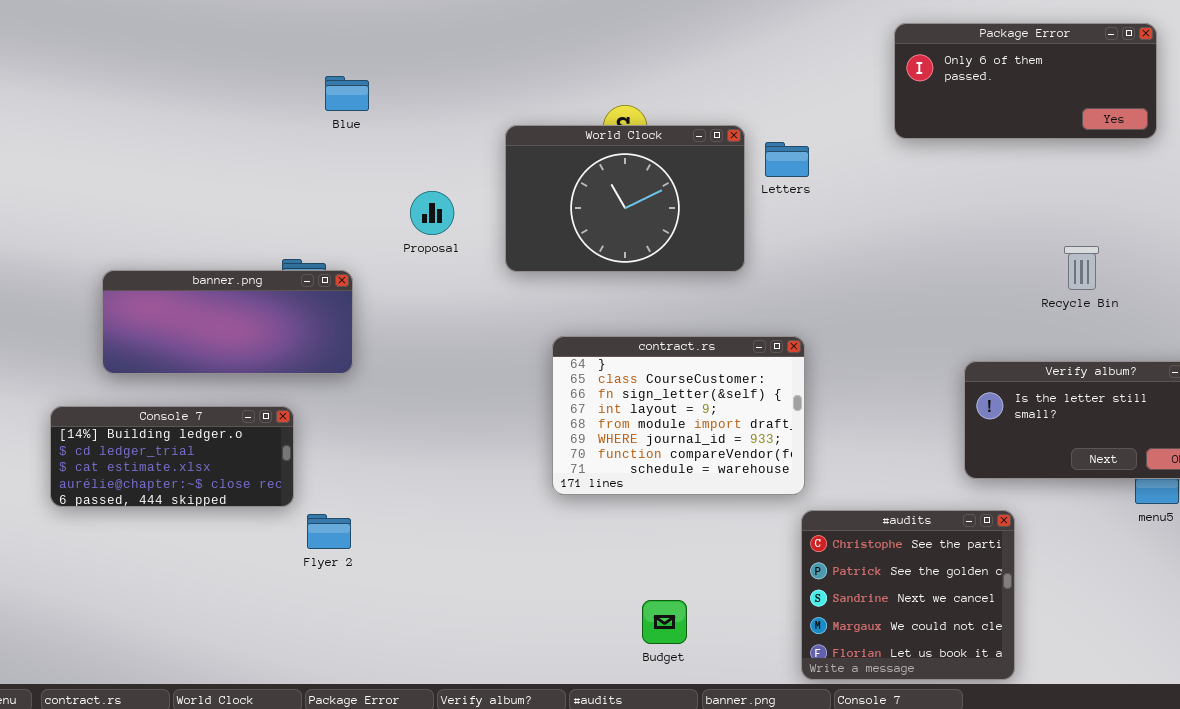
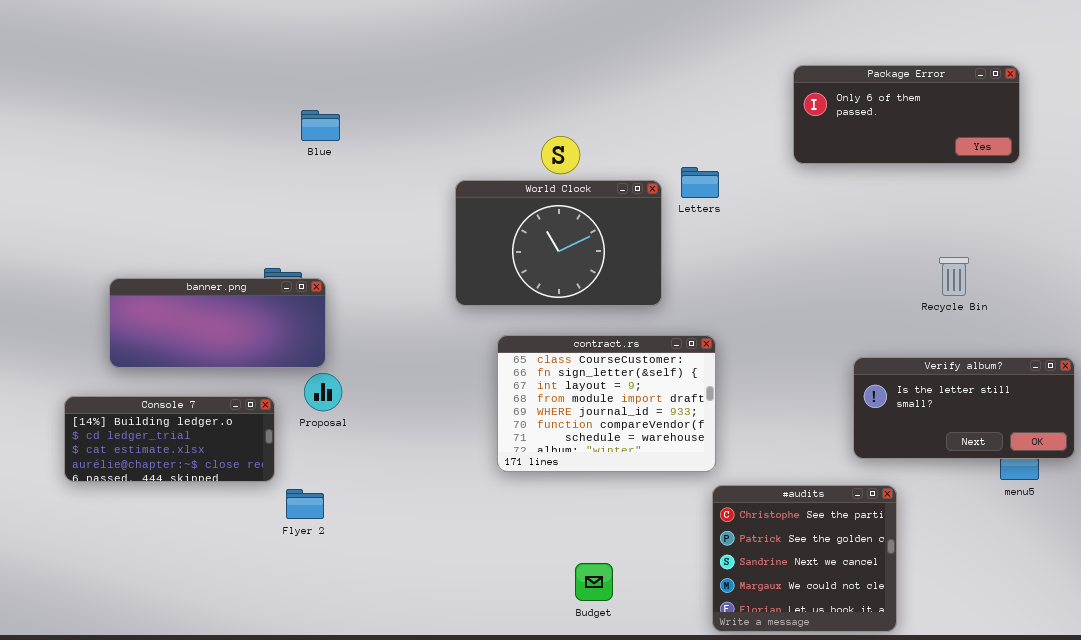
World Clock: [505,125,745,272] -> [455,180,662,306], moved
Proposal: [410,191,454,235] -> [304,373,342,411], moved
contract.rs: [552,336,805,495] -> [497,335,716,472], scrolled down 1 row

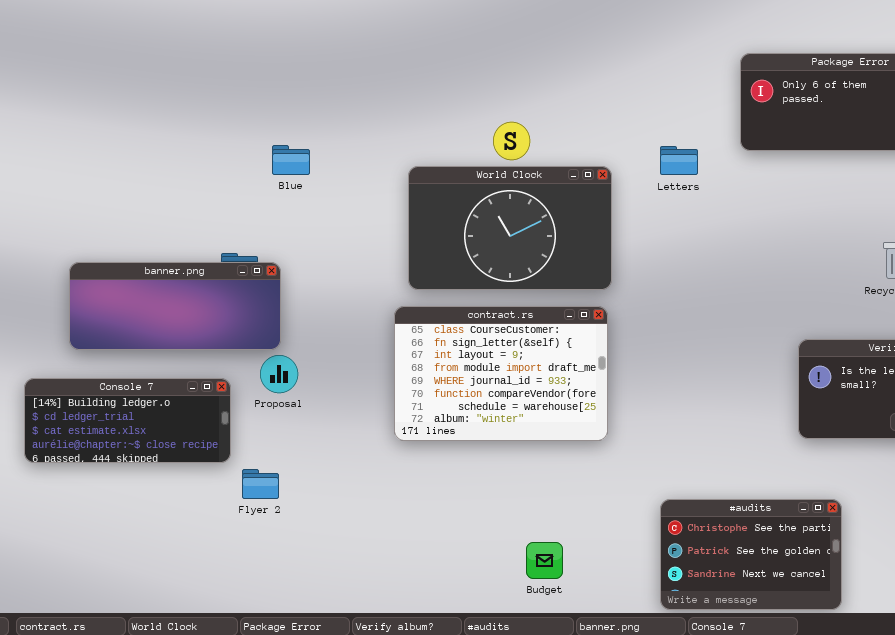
Blue: [301,110,340,141] -> [272,145,310,175], moved
Letters: [681,167,719,198] -> [660,146,698,175], moved
contract.rs: [497,335,716,472] -> [394,306,608,441], moved
#audits: [712,485,897,632] -> [660,499,842,610], resized

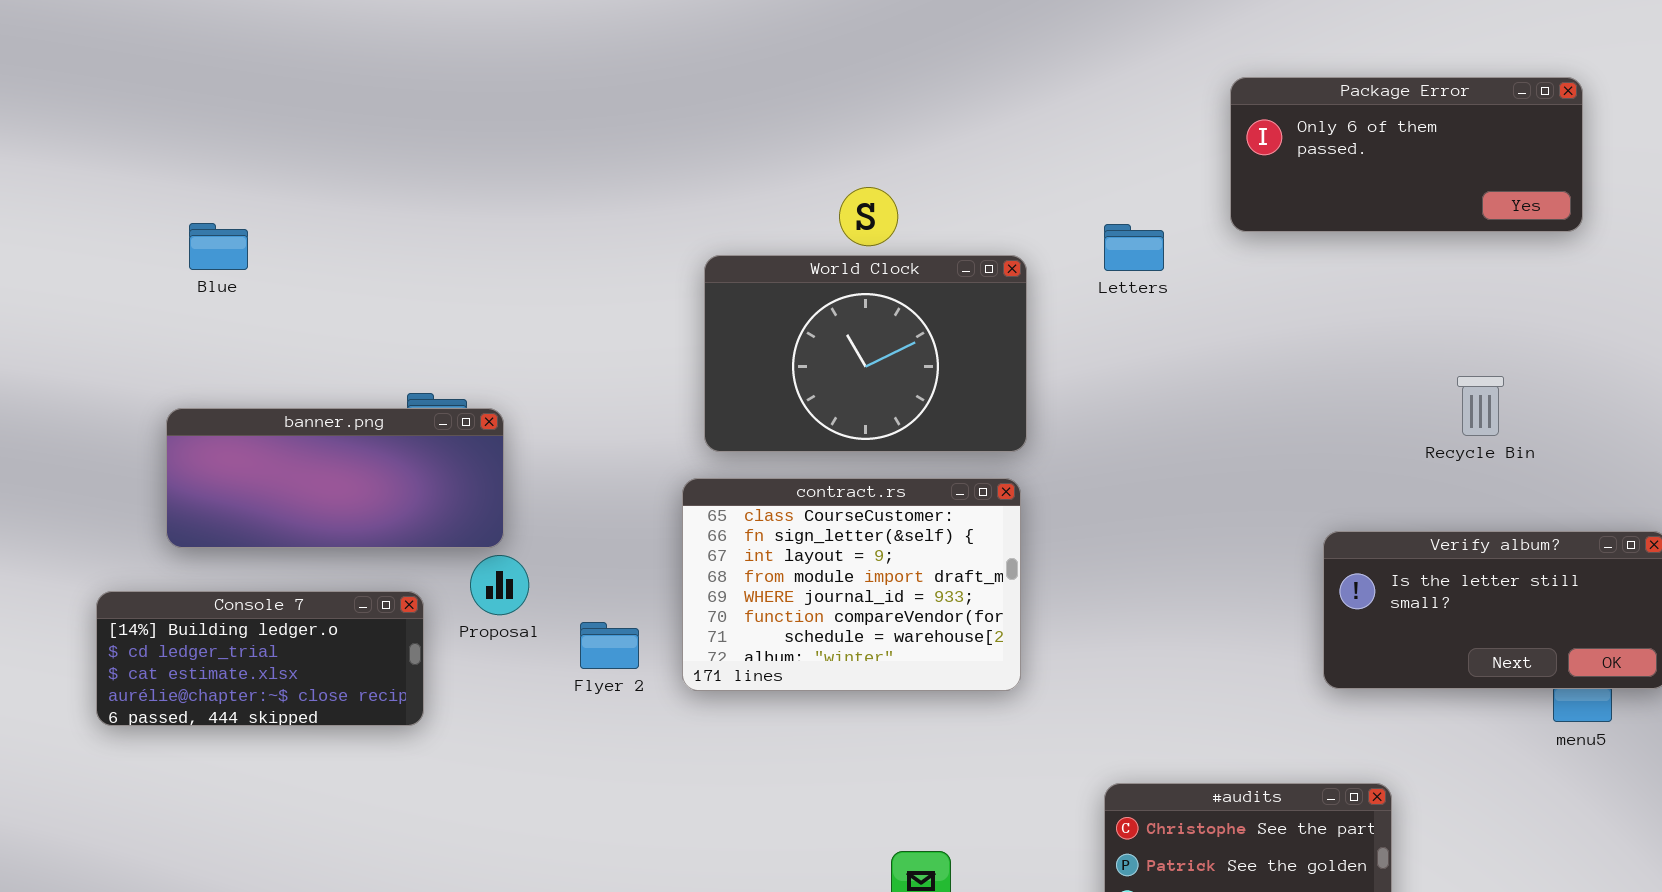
Blue: [272,145,310,175] -> [189,223,248,270], moved
Flyer 2: [242,469,279,499] -> [580,622,639,669], moved

